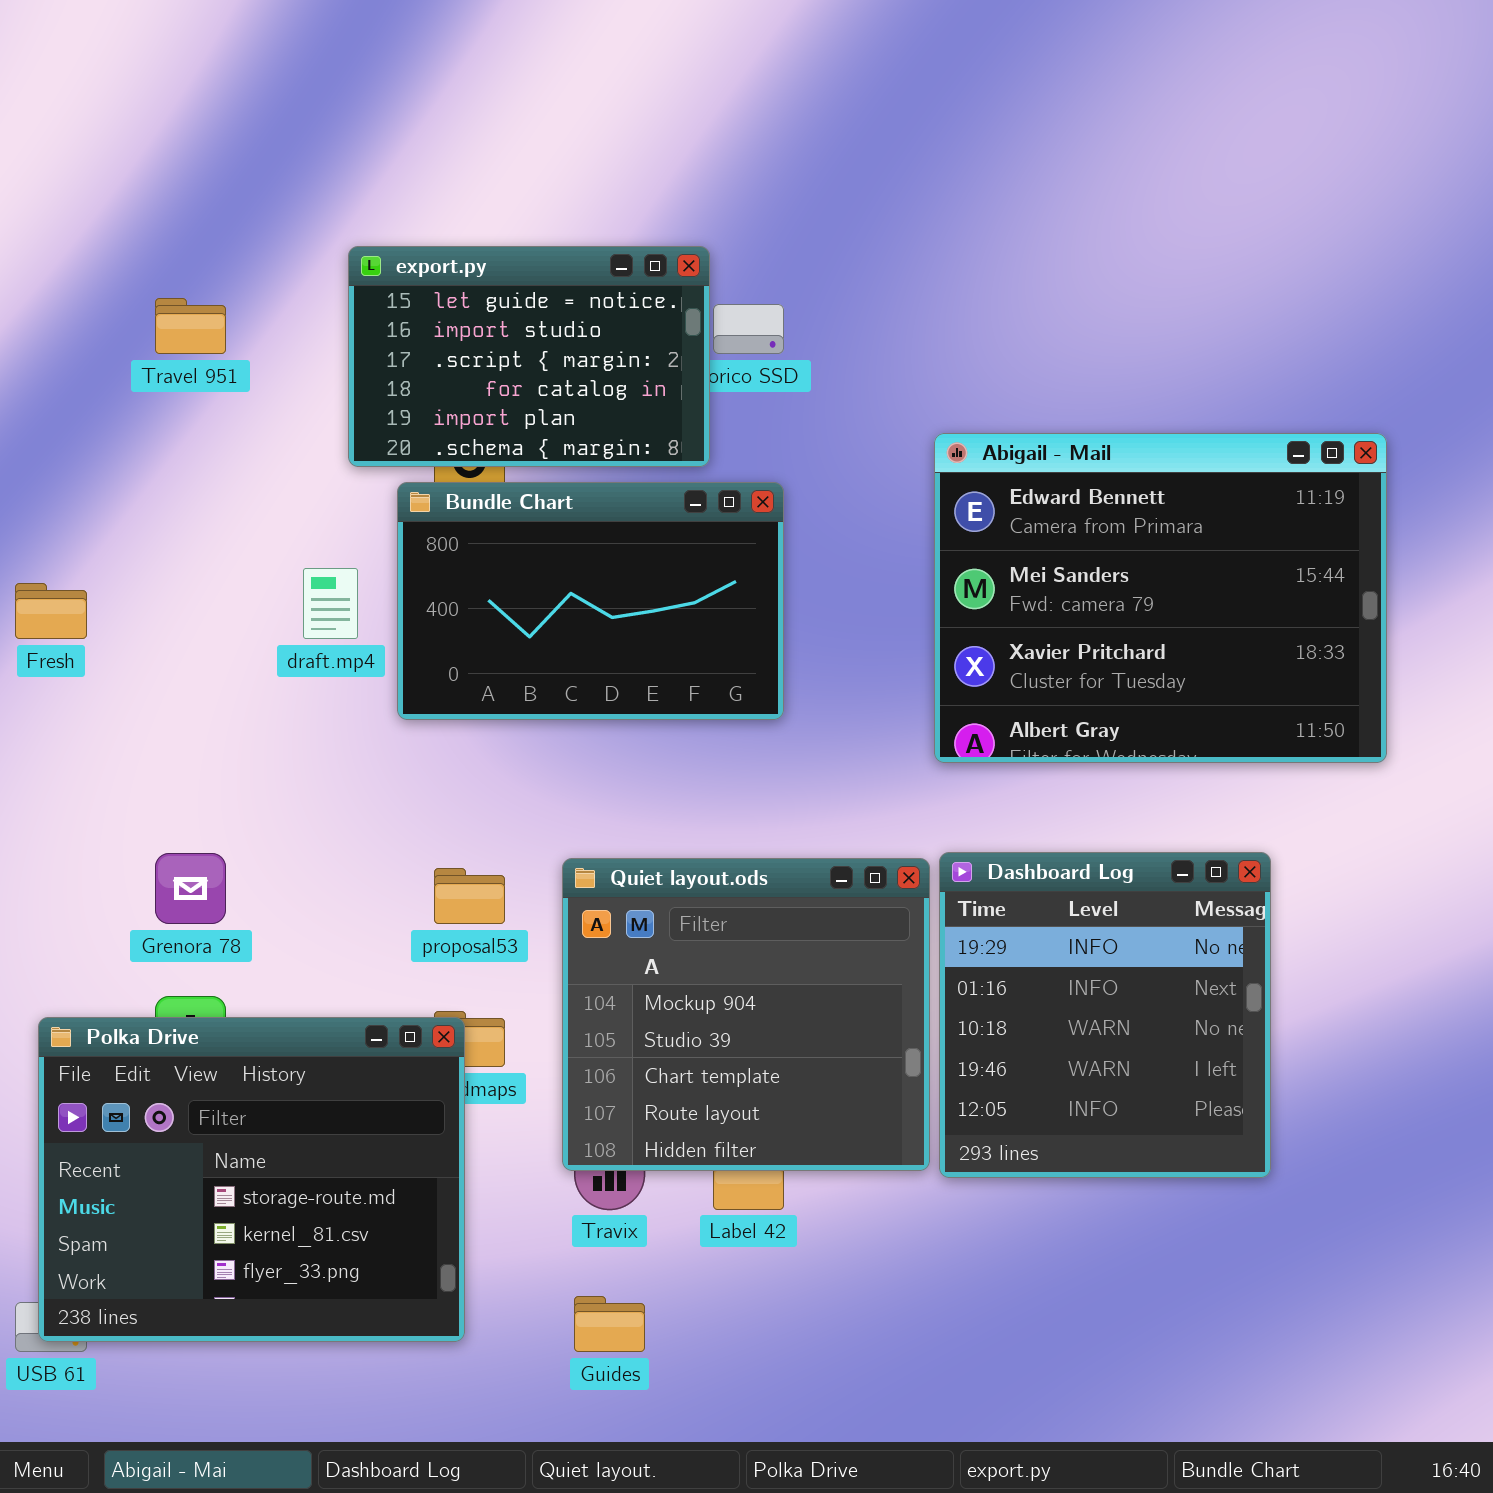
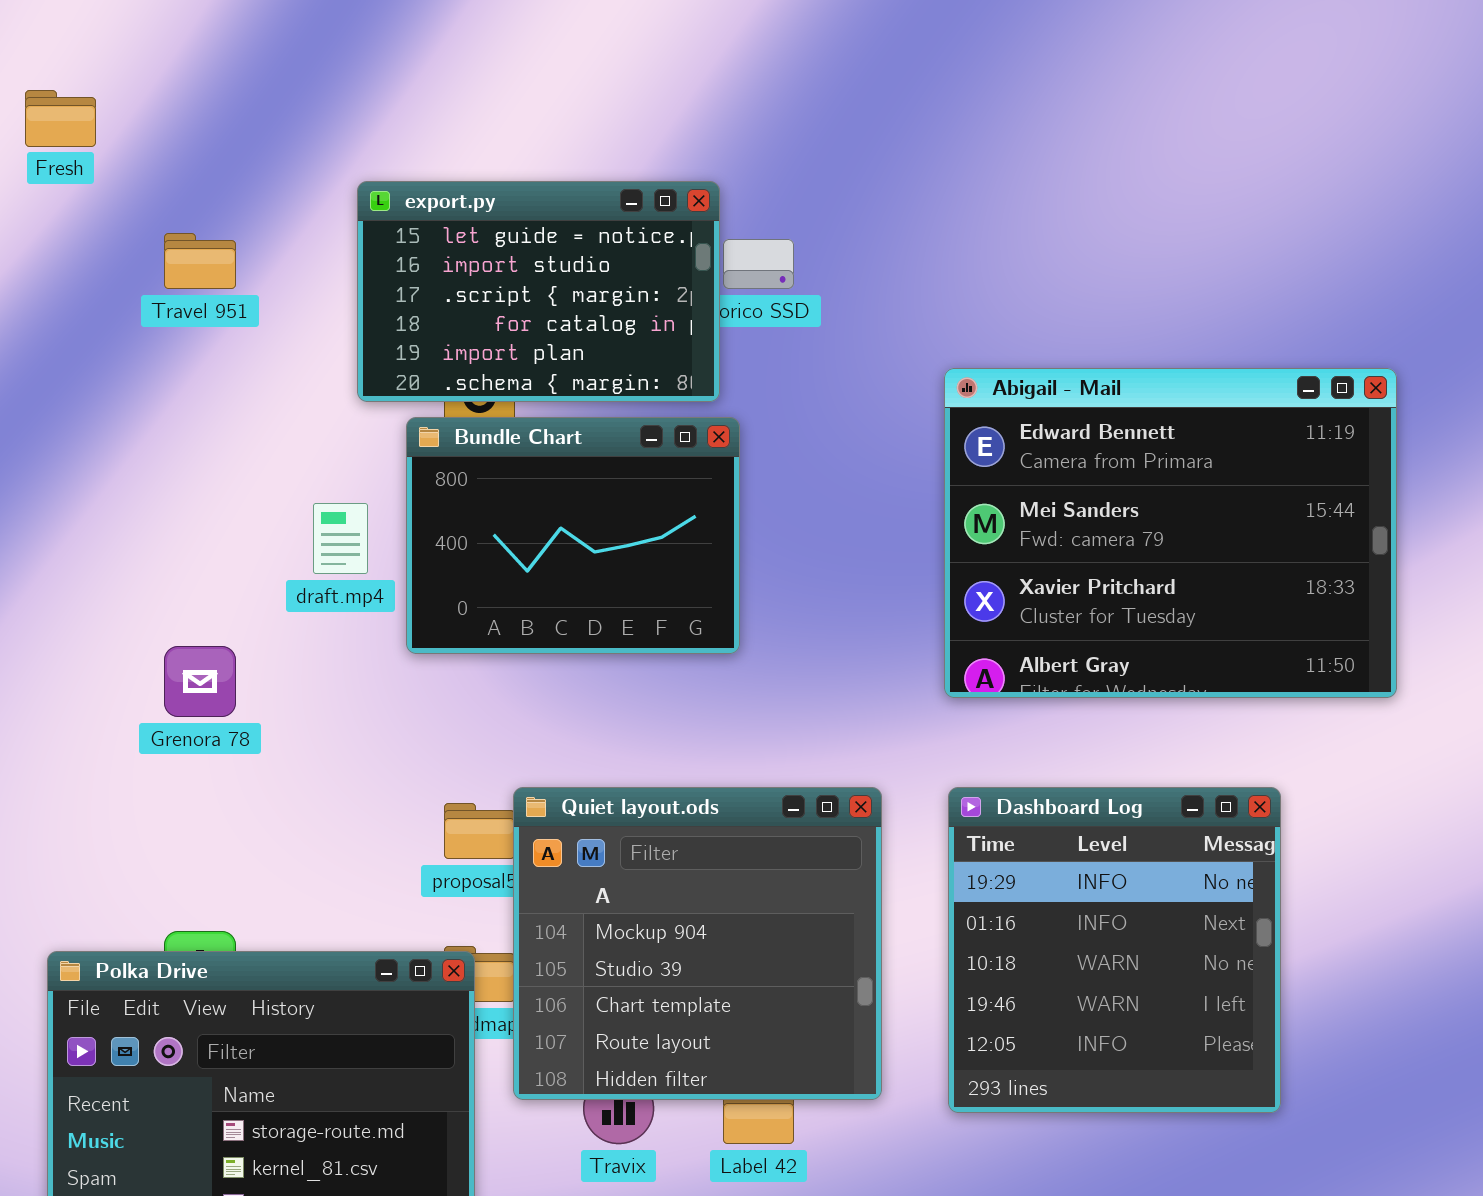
Bundle Chart: [397,482,784,720] -> [406,417,740,654], resized
Fresh: [15,583,87,639] -> [25,90,96,147], moved
Grenora 78: [155,853,226,924] -> [164,646,236,717], moved
Quiet layout.ods: [562,858,930,1171] -> [513,787,882,1100], moved

